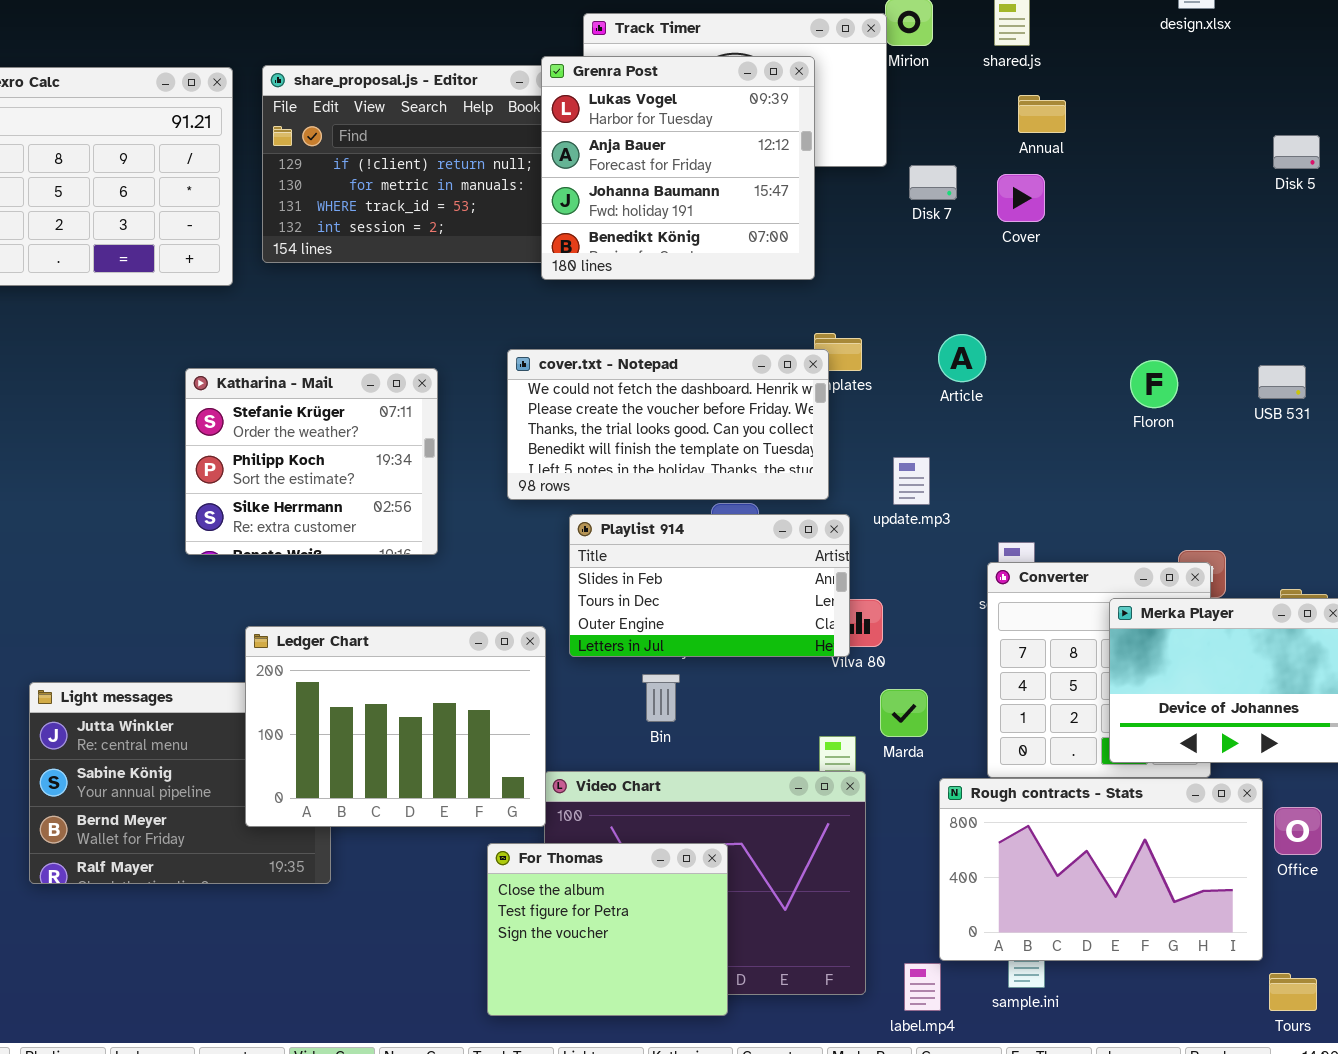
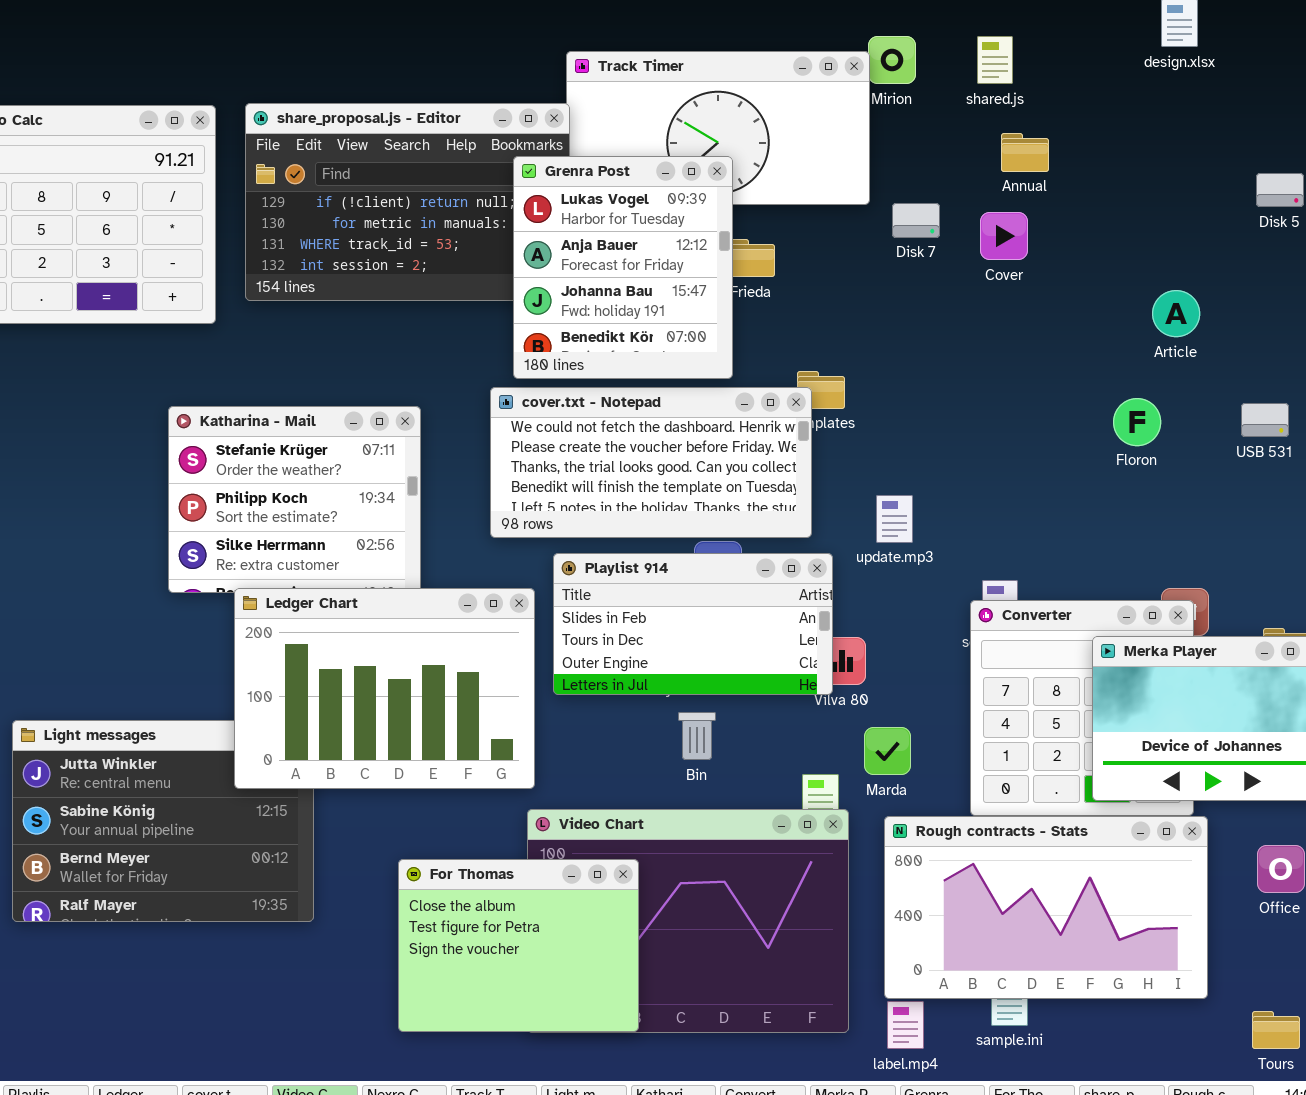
Grenra Post: [541,56,815,280] -> [513,156,733,379], moved, resized
Article: [938,334,986,382] -> [1152,290,1200,337], moved
Ledger Chart: [245,626,546,827] -> [234,588,535,789], moved
Bin: [642,674,680,722] -> [678,712,716,760], moved
Rough contracts - Stats: [939,778,1263,961] -> [884,816,1208,999], moved
For Thomas: [487,843,728,1016] -> [398,859,639,1032], moved

